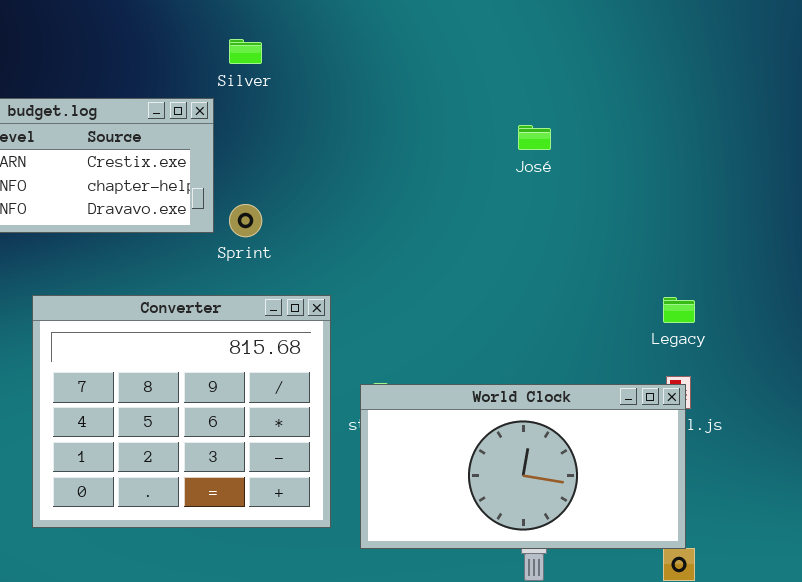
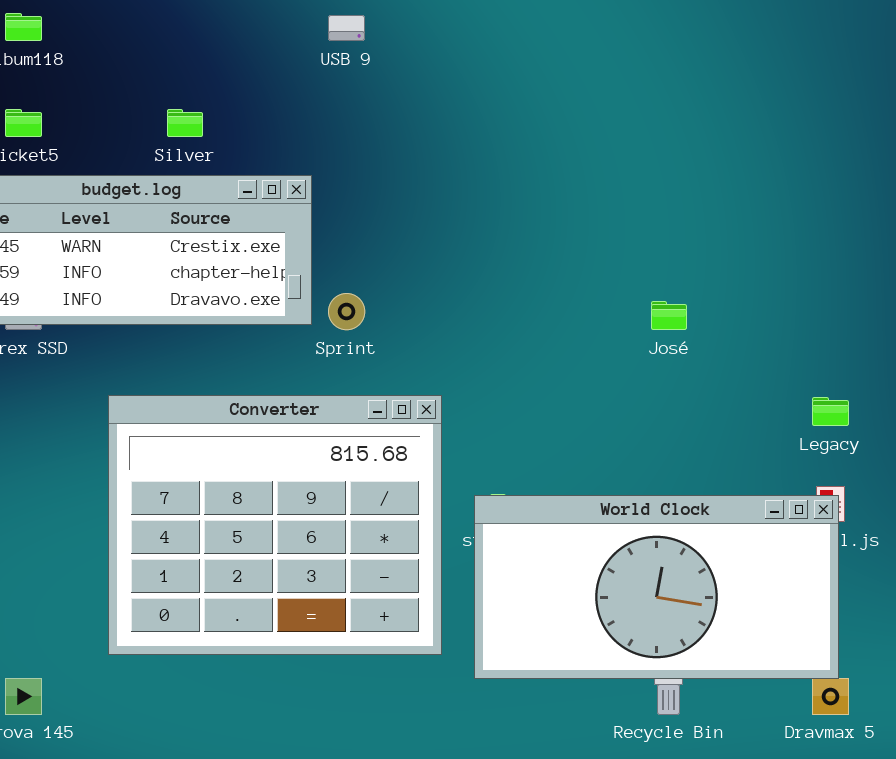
Silver: [229,39,262,64] -> [167,109,203,137], moved
José: [518,125,551,150] -> [651,301,687,330], moved

